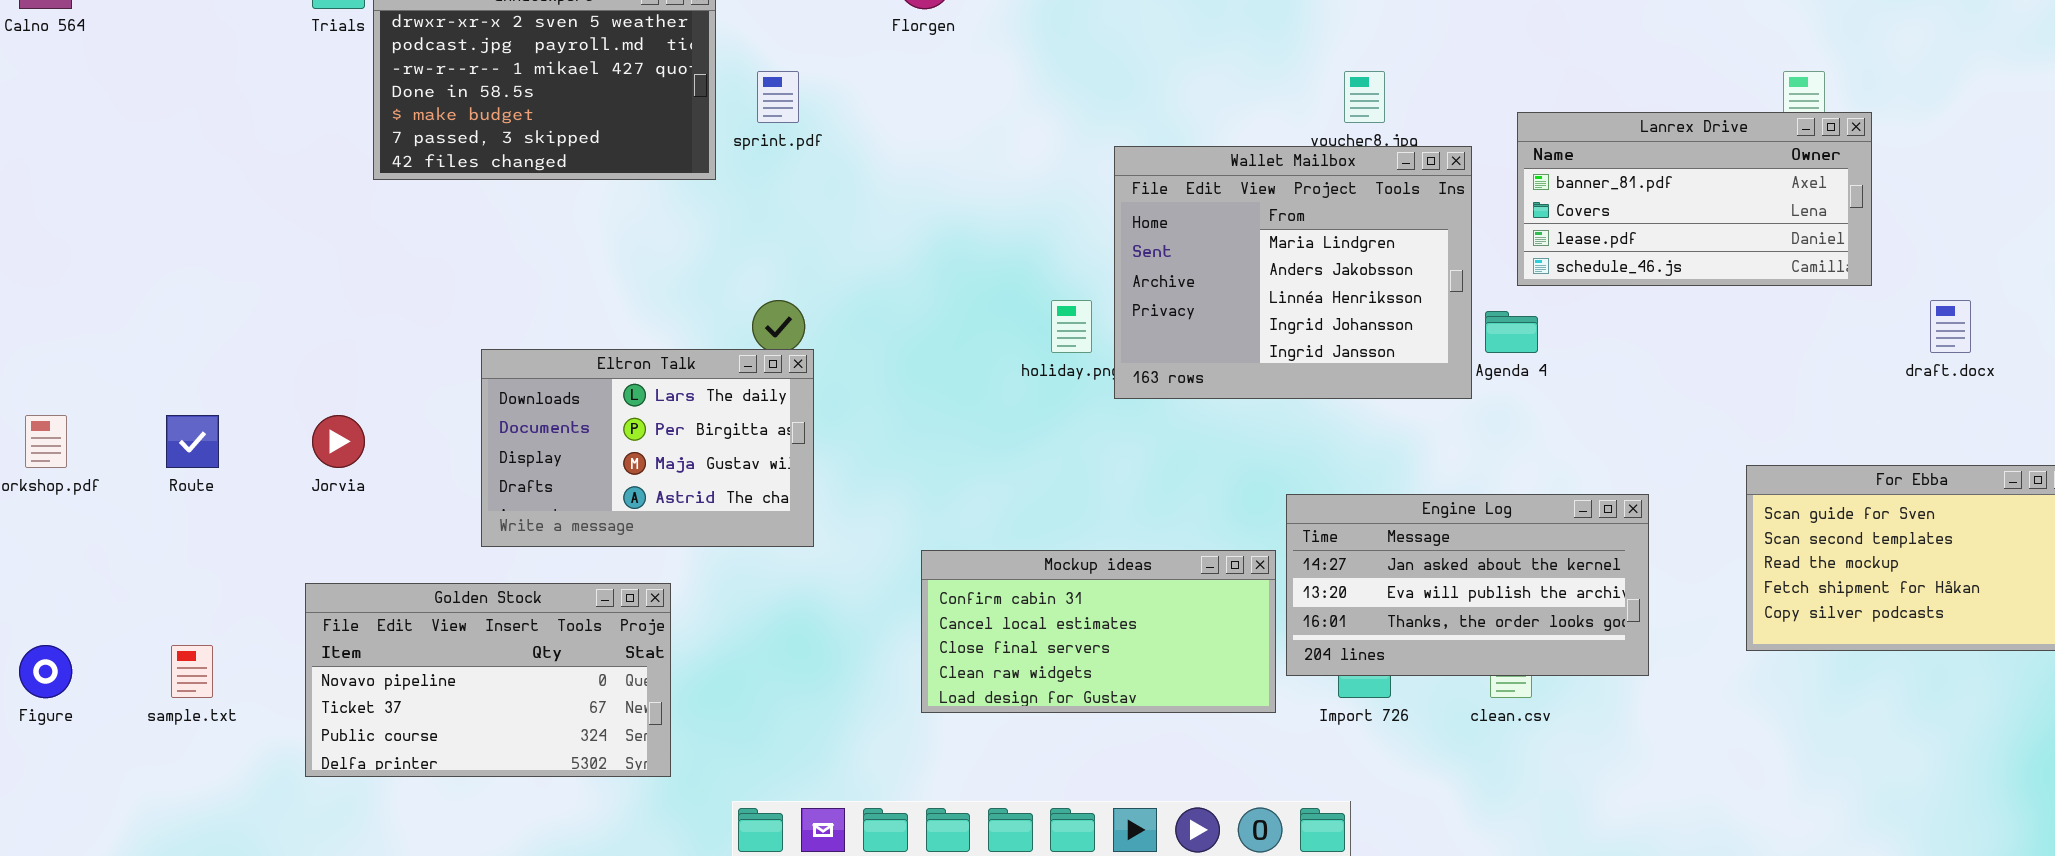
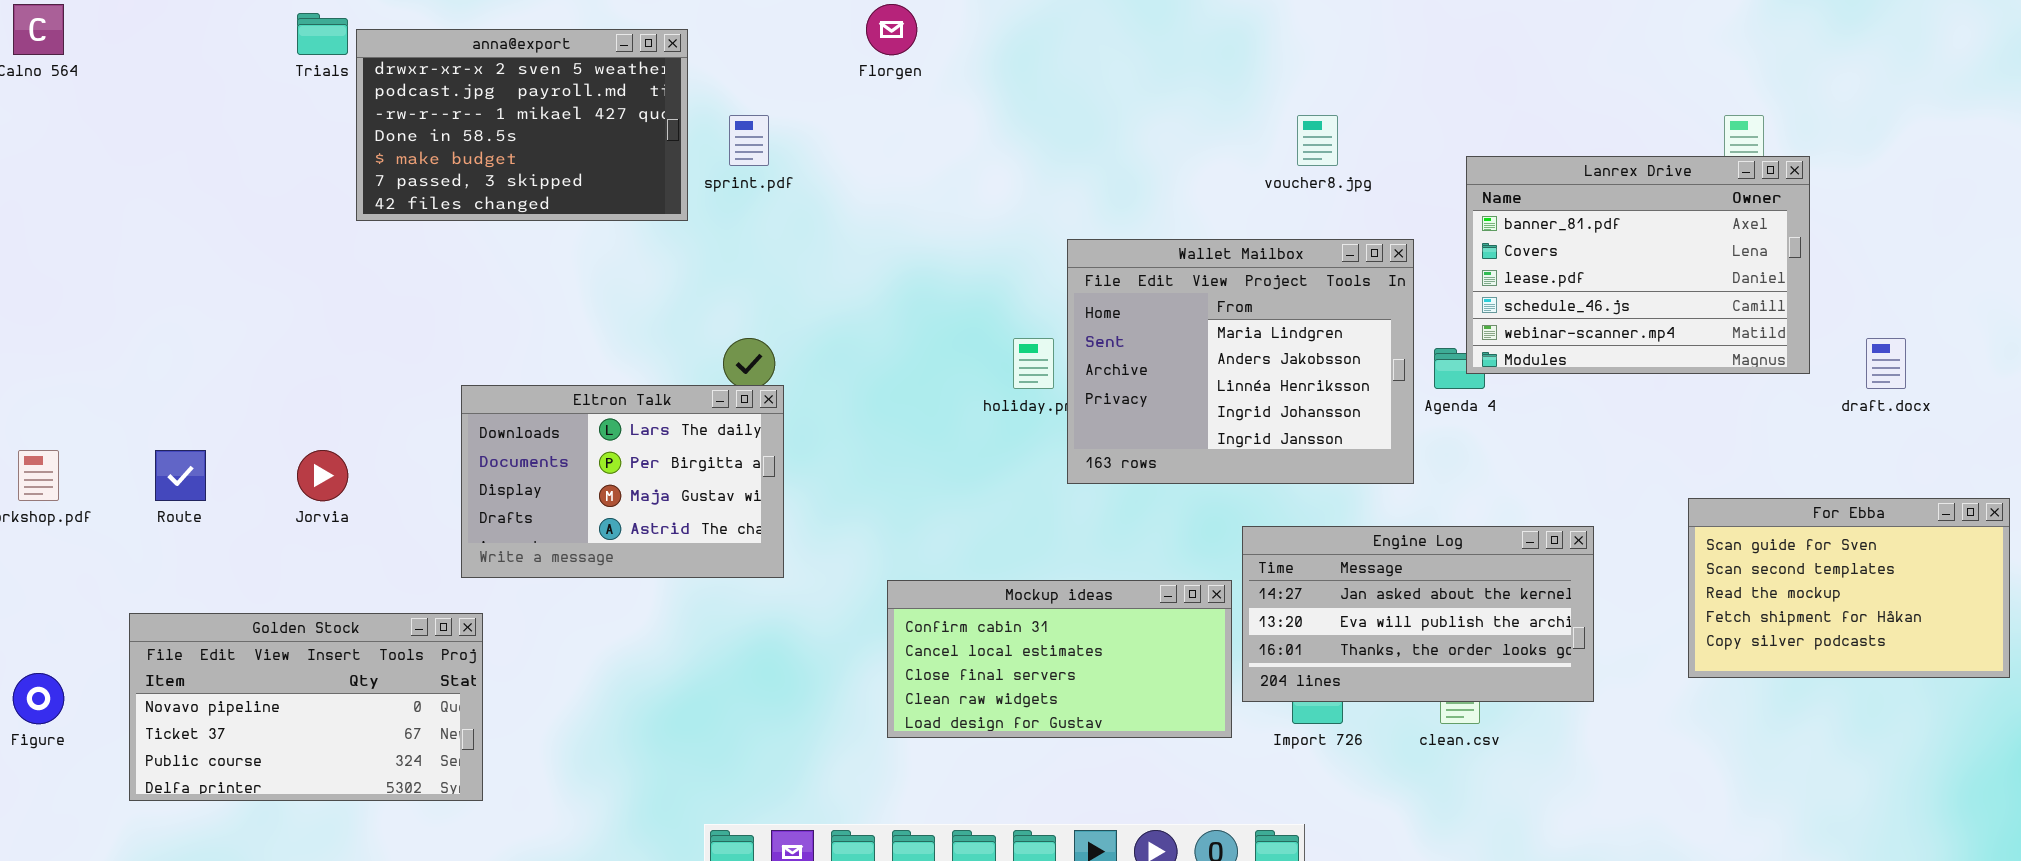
Lanrex Drive: [1517,112,1872,286] -> [1466,156,1810,374], resized
Wallet Mailbox: [1114,146,1472,399] -> [1067,239,1414,484], moved
Golden Stock: [305,583,671,777] -> [129,613,483,801], moved

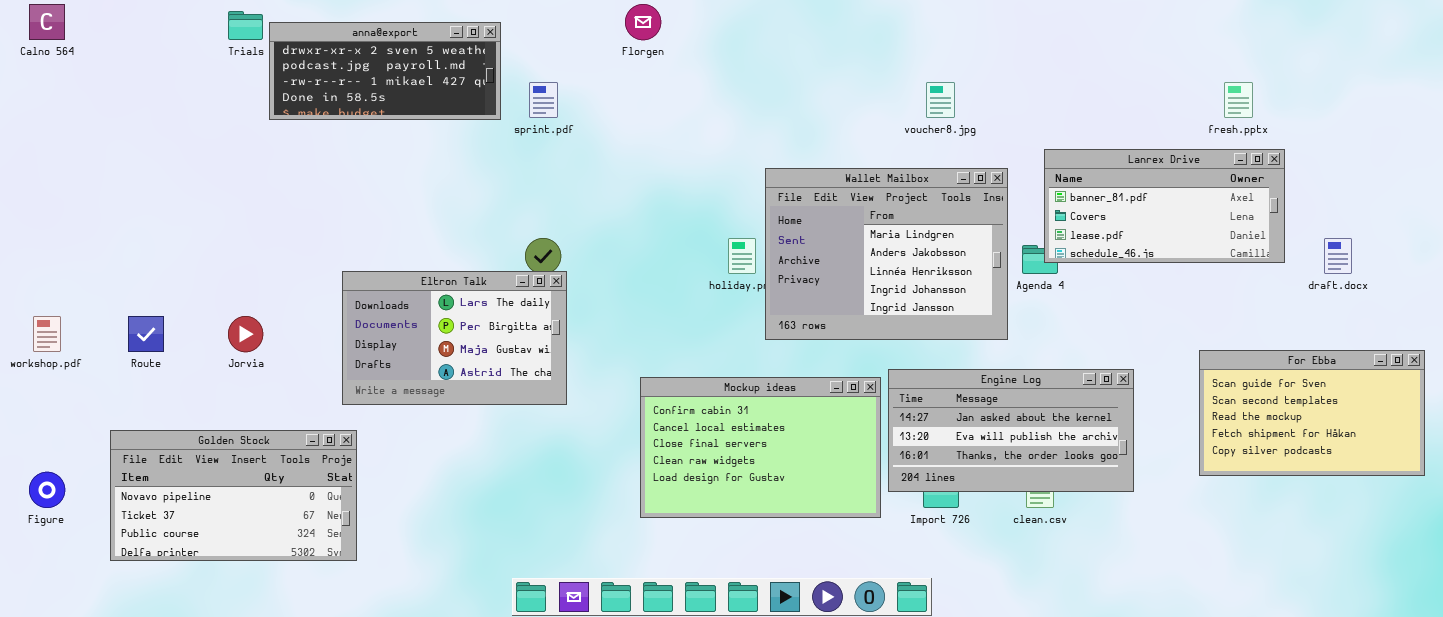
anna@export: [356,29,688,221] -> [269,22,501,120], resized
Lanrex Drive: [1466,156,1810,374] -> [1044,149,1285,263], resized
Mockup ideas: [887,580,1232,738] -> [640,377,881,518], resized

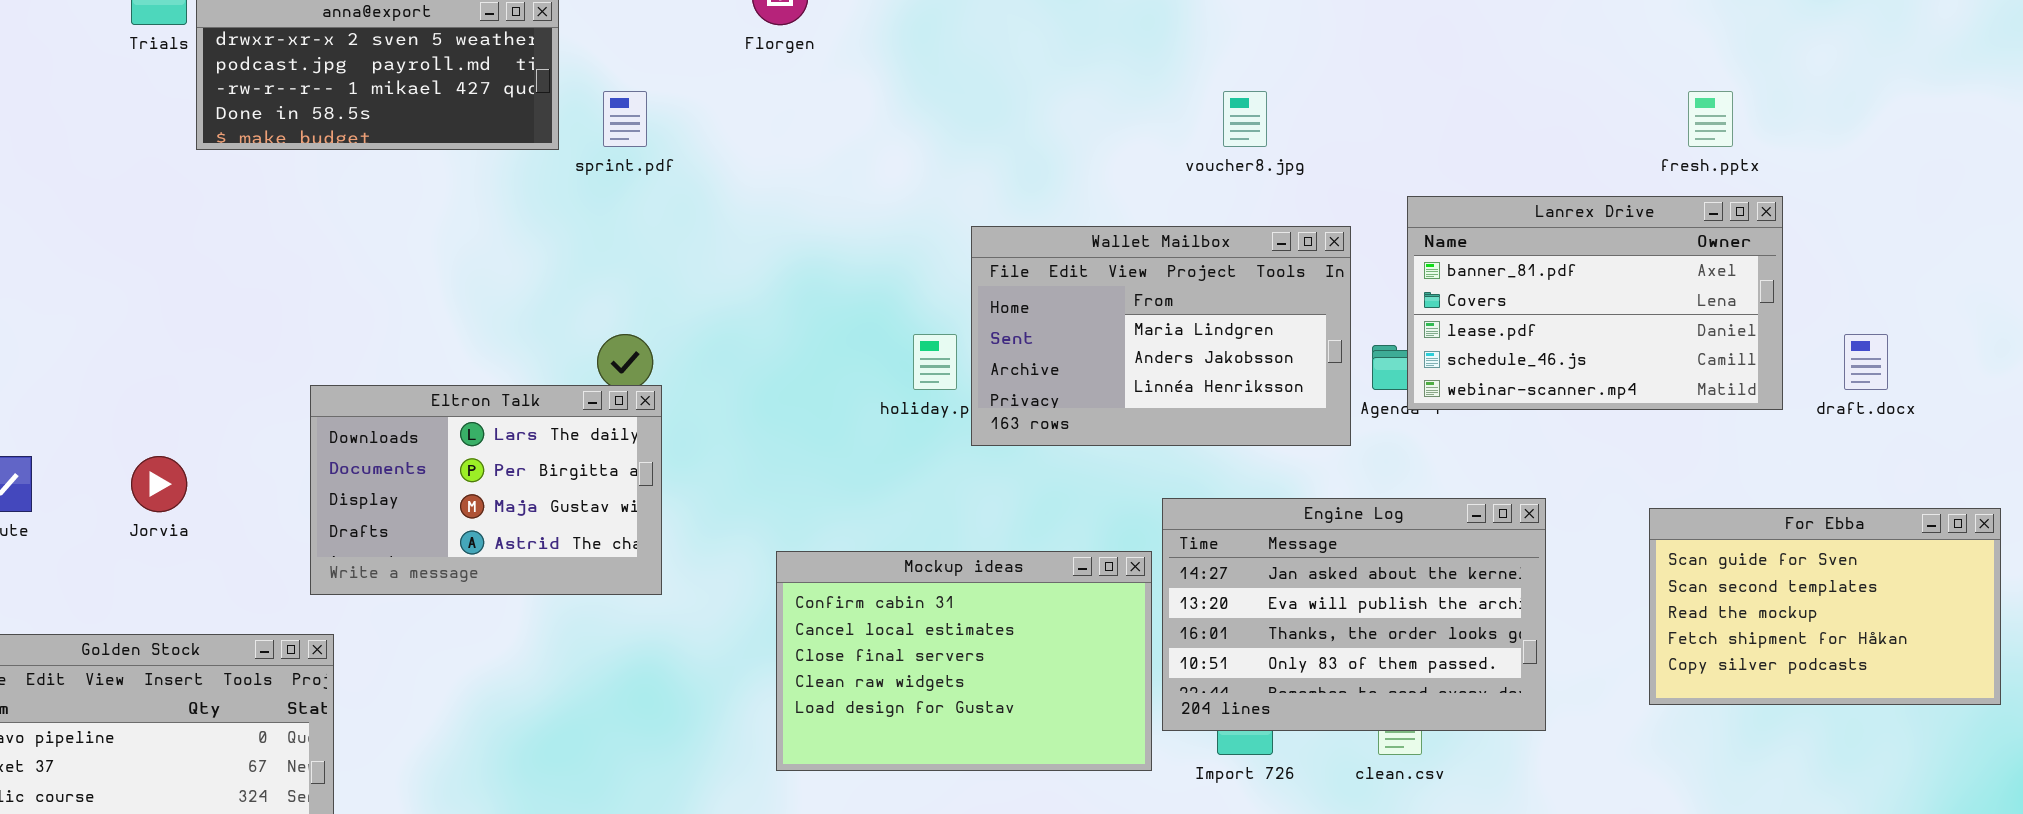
Lanrex Drive: [1044,149,1285,263] -> [1407,196,1783,410], resized
Wallet Mailbox: [765,168,1008,340] -> [971,226,1351,446], resized
Engine Log: [888,369,1134,492] -> [1162,498,1546,731], resized

